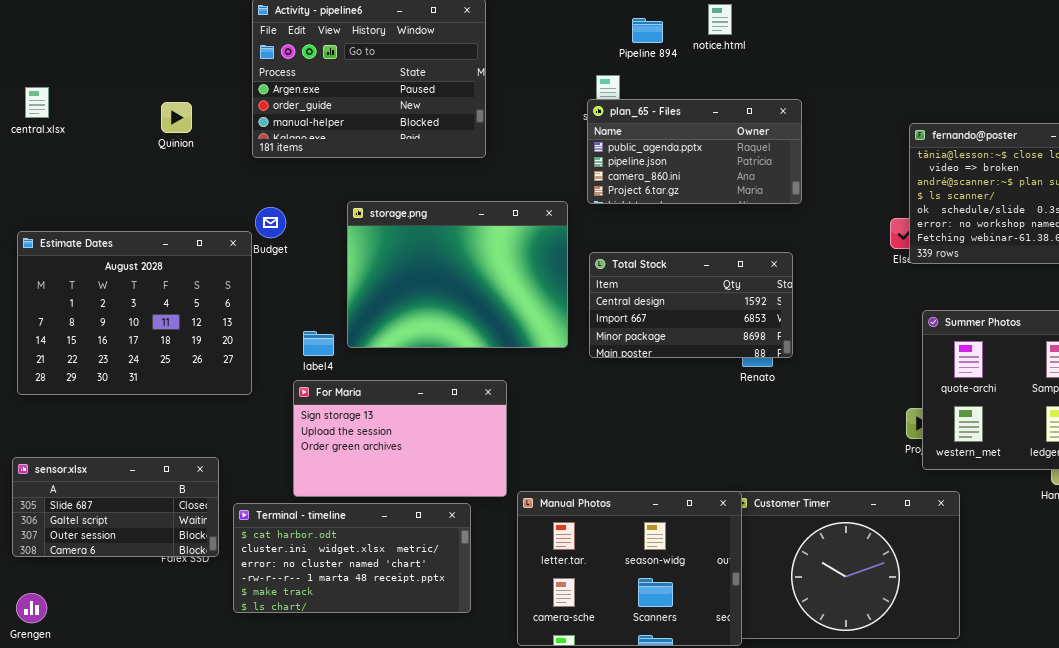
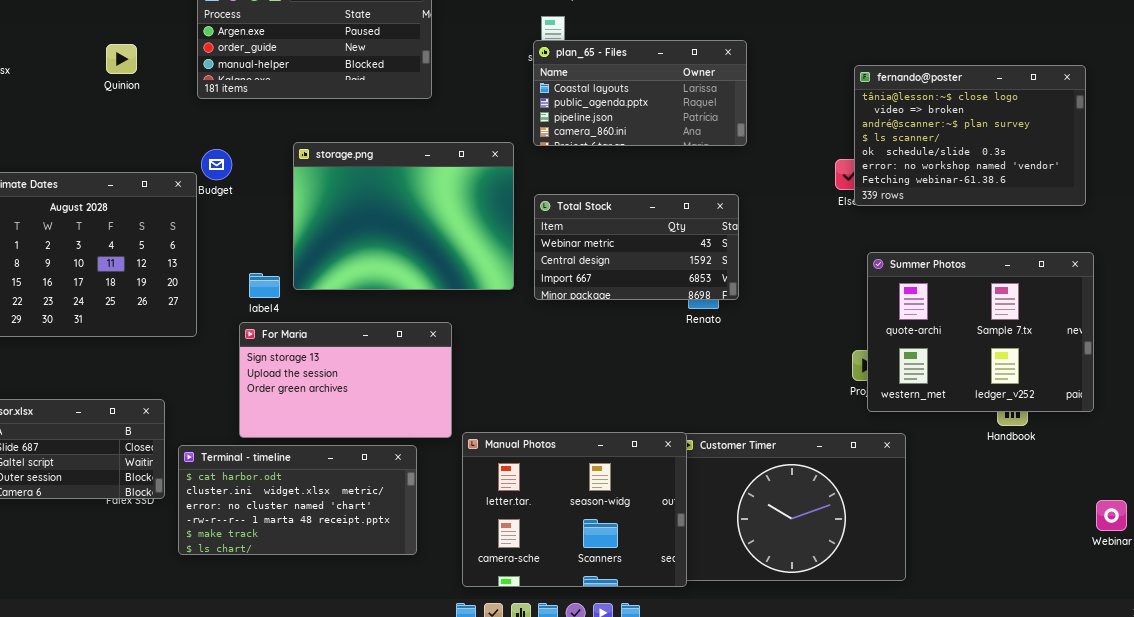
plan_65 - Files: [587,99,802,204] -> [533,40,747,146], scrolled up 1 row
Total Stock: [589,252,793,358] -> [534,194,739,300], scrolled up 1 row

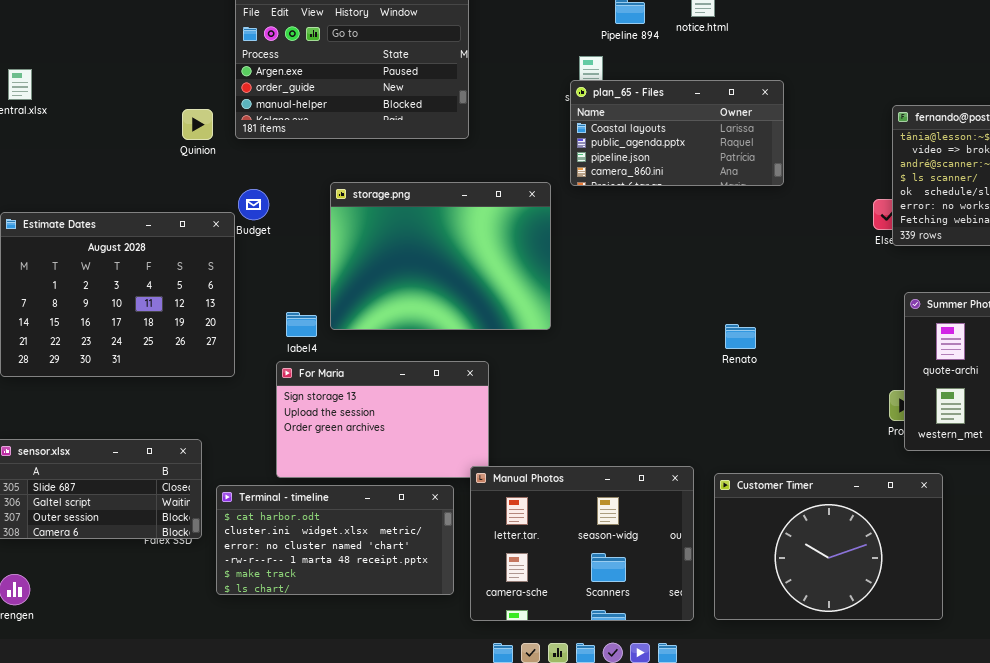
Quinion: [106,44,137,74] -> [182,109,213,140], moved
Total Stock: [534,194,739,300] -> none, closed
Manual Photos: [462,432,687,587] -> [470,466,694,621], moved

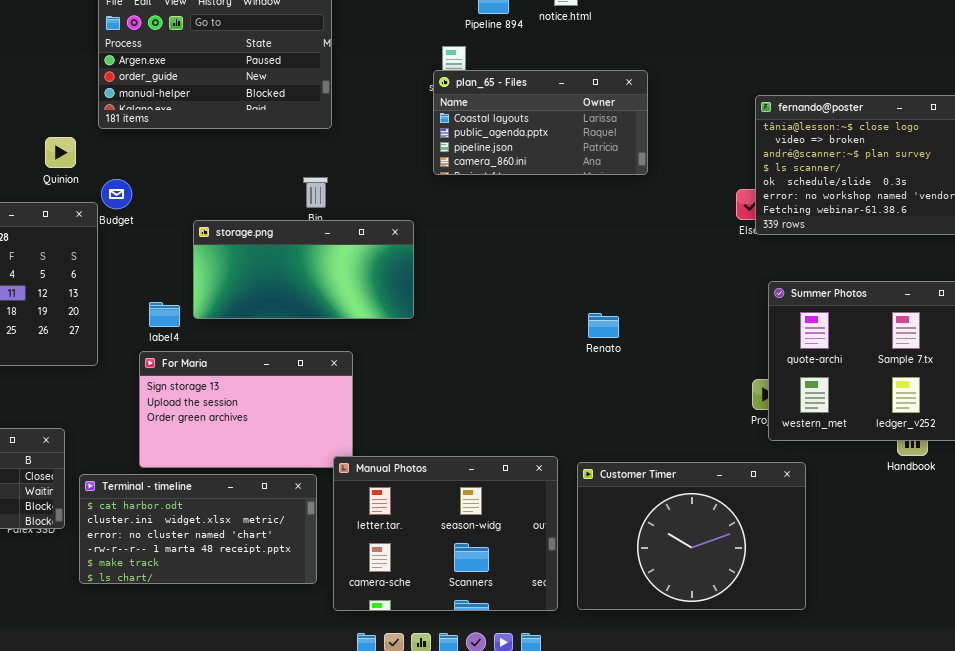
Quinion: [182,109,213,140] -> [45,137,76,168], moved
storage.png: [330,182,551,330] -> [193,220,414,319], resized

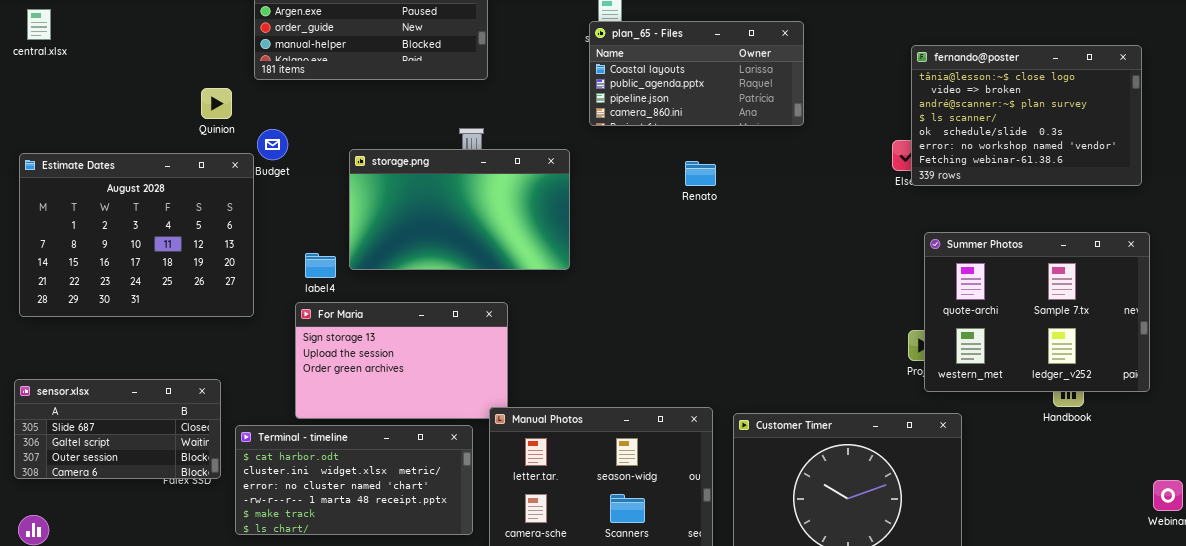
storage.png: [193,220,414,319] -> [349,149,570,270], resized
Renato: [588,313,619,338] -> [685,161,716,186], moved

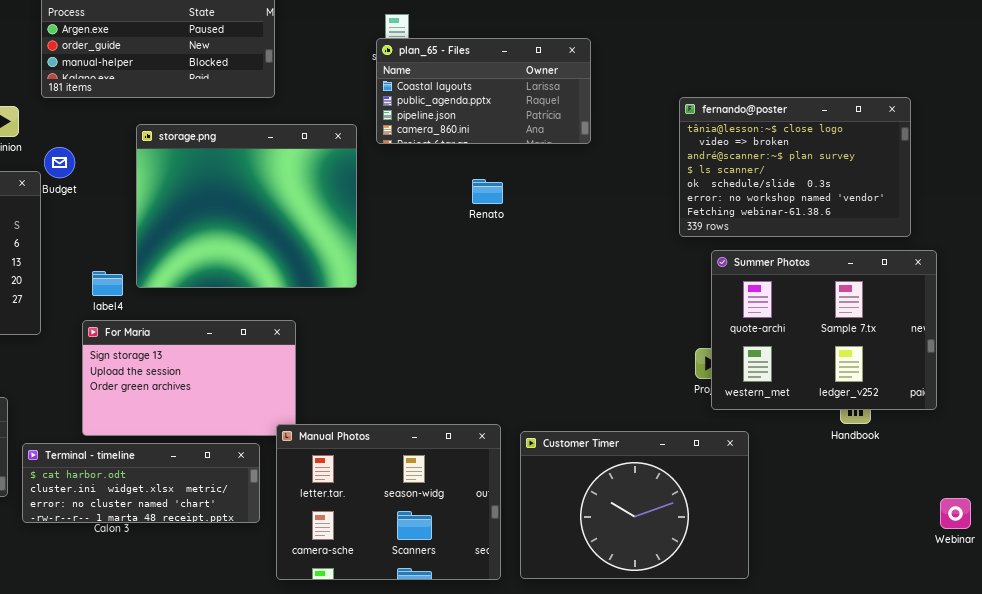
fernando@poster: [911,45,1142,186] -> [679,97,911,237], moved
storage.png: [349,149,570,270] -> [136,124,357,288], resized
Terminal - timeline: [235,425,473,535] -> [22,443,260,523], resized

